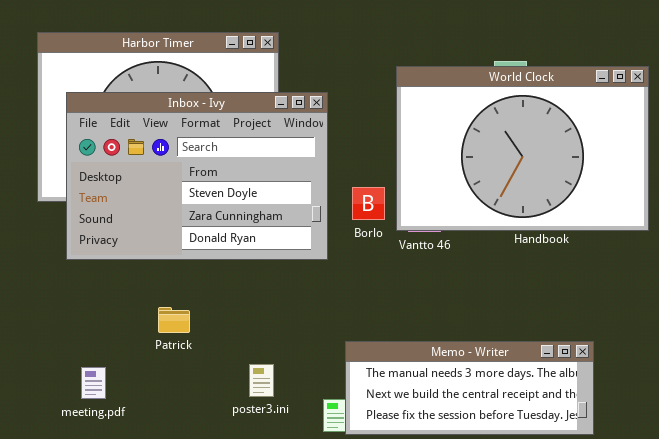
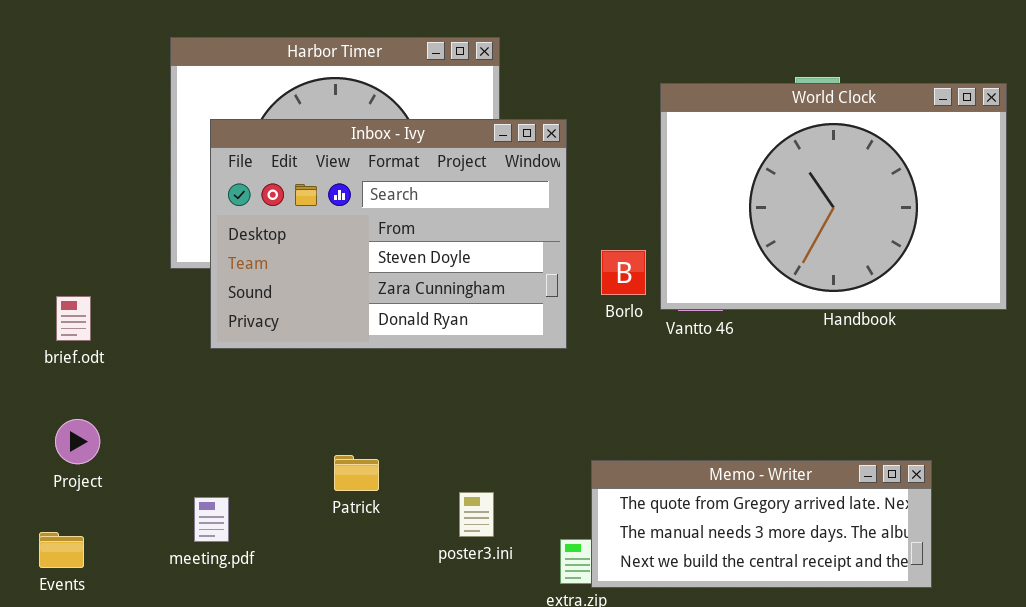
Patrick: [158,307,190,333] -> [334,455,379,491], moved
Memo - Writer: [345,341,594,435] -> [591,460,932,588], scrolled up 1 row
meeting.pdf: [81,367,106,399] -> [194,497,229,542], moved

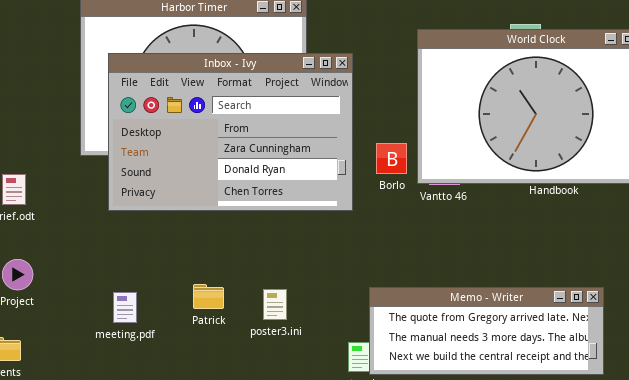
Inbox - Ivy: [210,119,567,349] -> [108,53,353,211], scrolled down 1 row
poster3.ini: [459,492,494,537] -> [263,289,287,320], moved
meeting.pdf: [194,497,229,542] -> [113,292,137,323], moved

